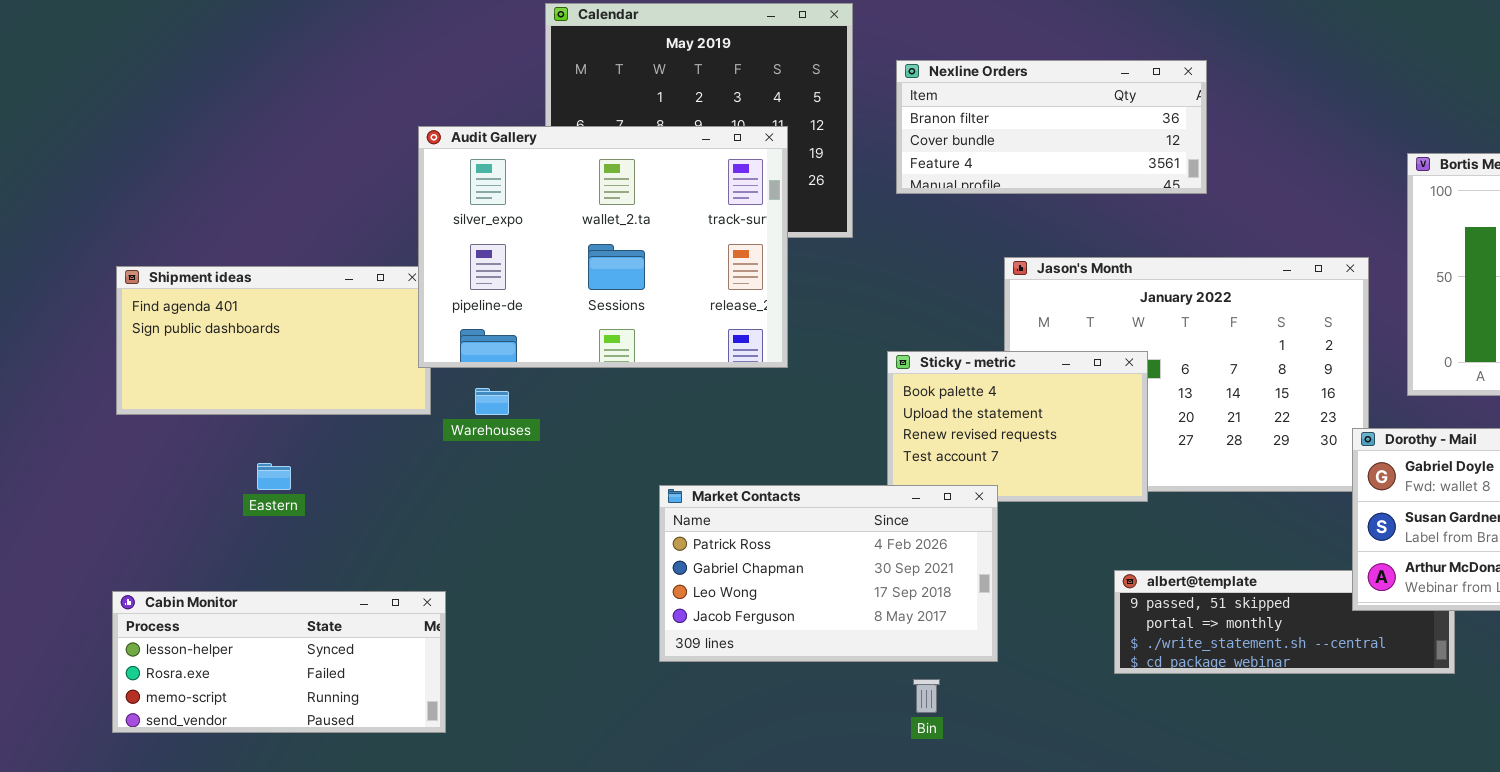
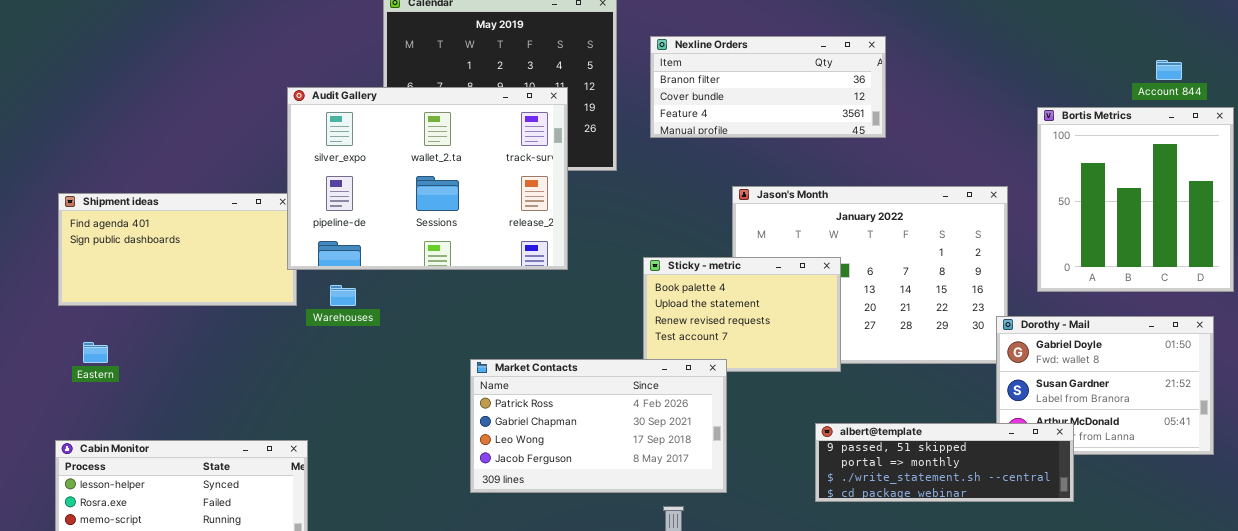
Eastern: [257,463,291,490] -> [83,342,108,363], moved
albert@template: [1114,570,1455,674] -> [815,423,1074,502], raised

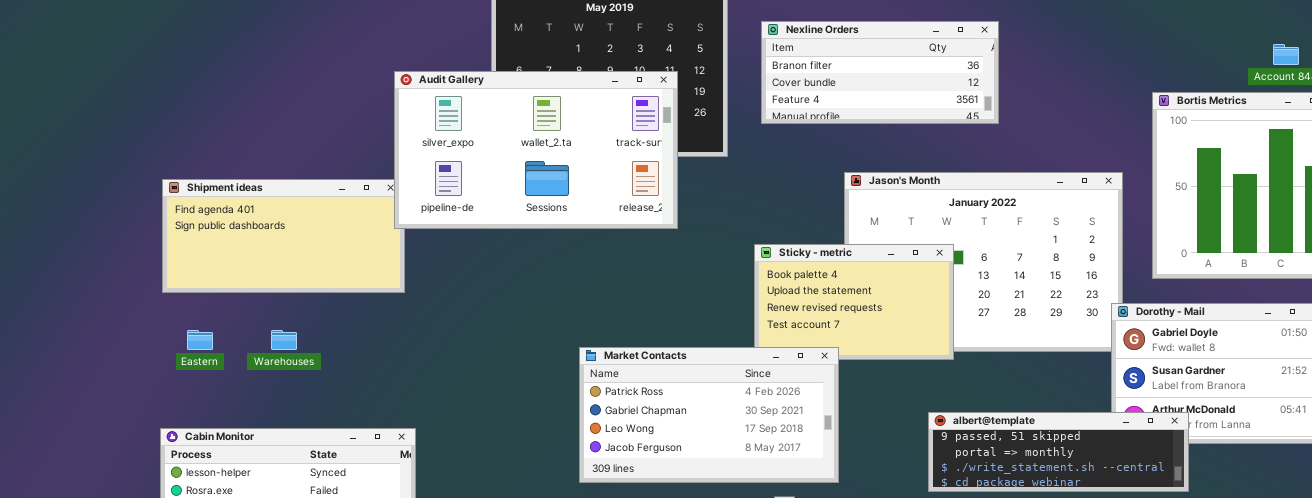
Audit Gallery: [287,87,568,270] -> [394,71,678,229], resized
Warehouses: [330,285,356,306] -> [271,330,297,350], moved

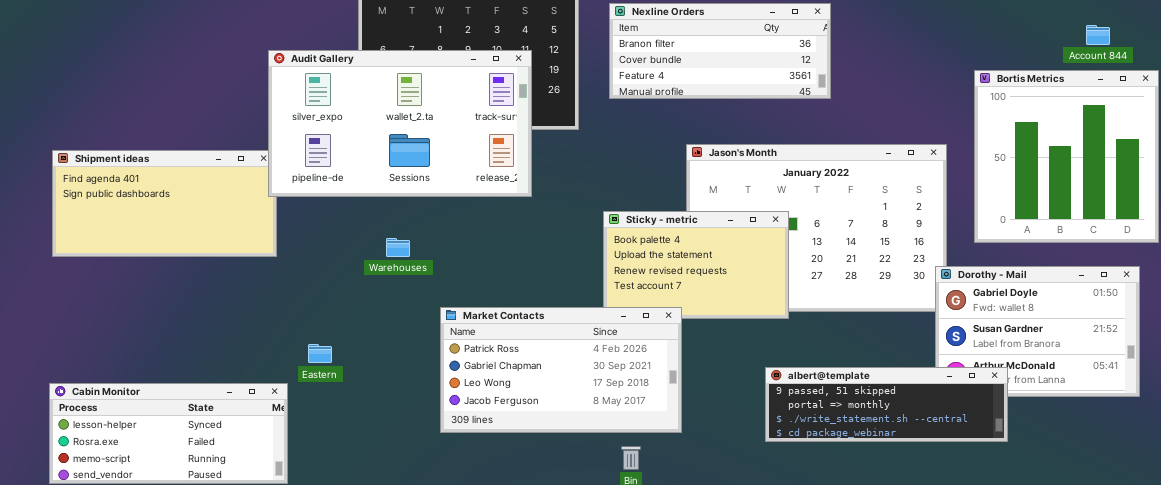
Eastern: [187,330,213,350] -> [308,344,332,363], moved
Warehouses: [271,330,297,350] -> [386,238,410,257], moved

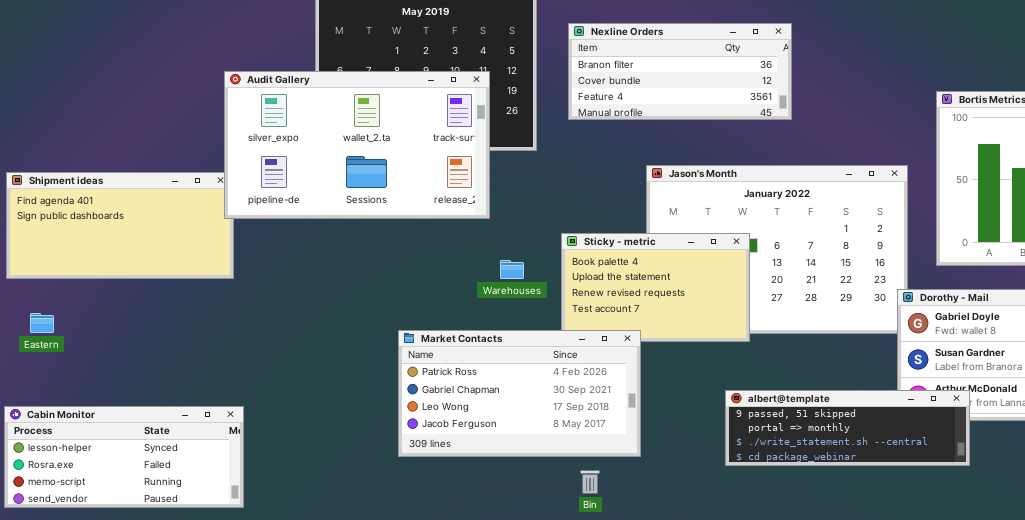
Warehouses: [386,238,410,257] -> [500,260,524,279], moved
Eastern: [308,344,332,363] -> [30,313,54,333], moved

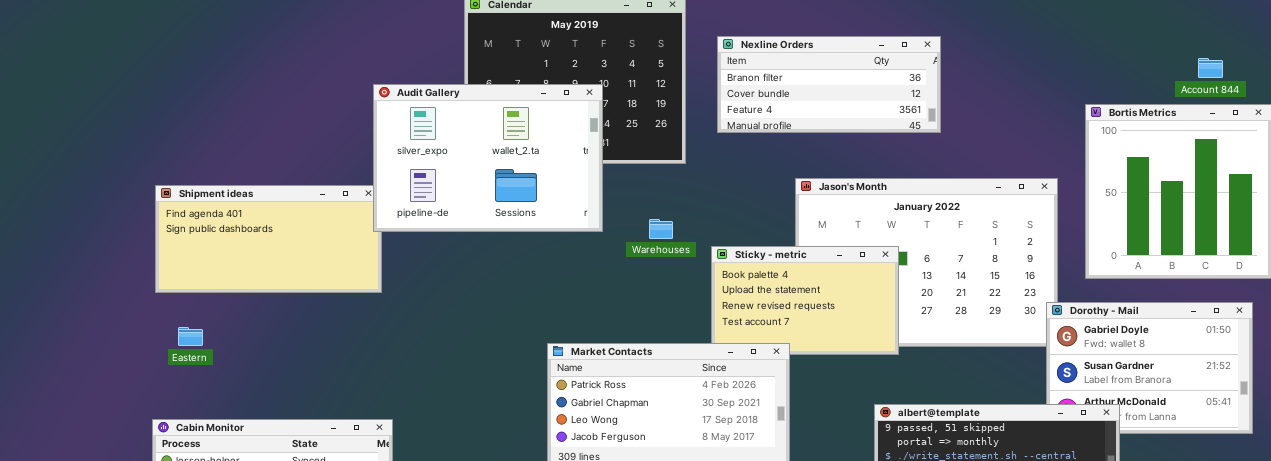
Audit Gallery: [224,71,490,219] -> [373,84,603,232], resized
Warehouses: [500,260,524,279] -> [649,219,673,239], moved

